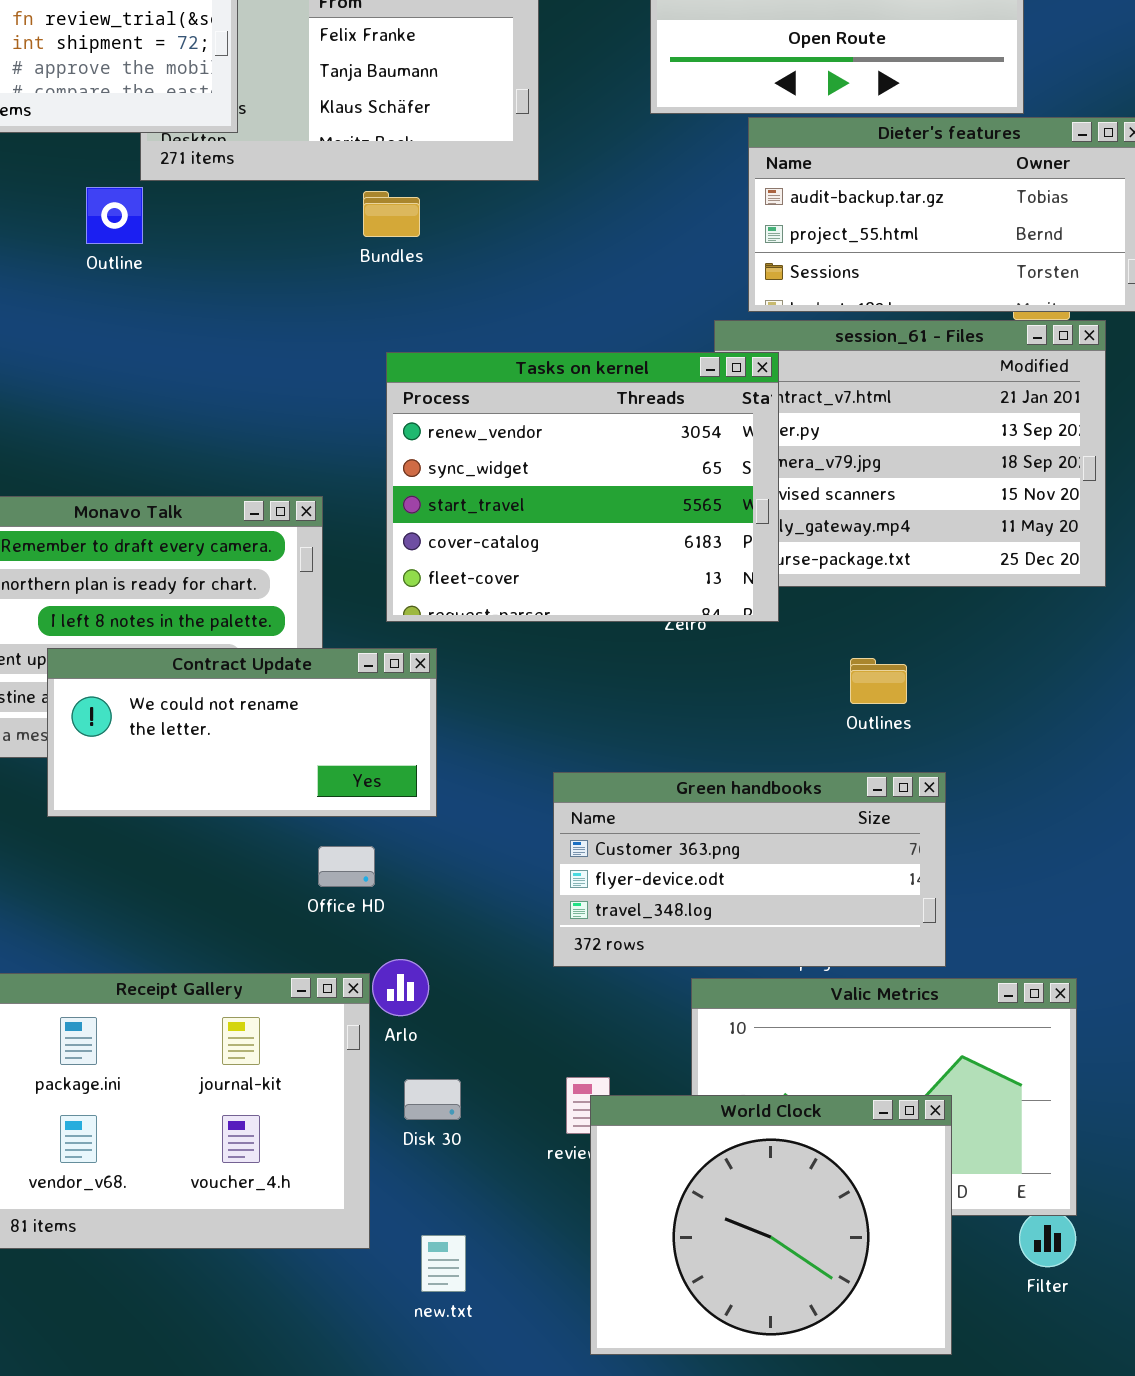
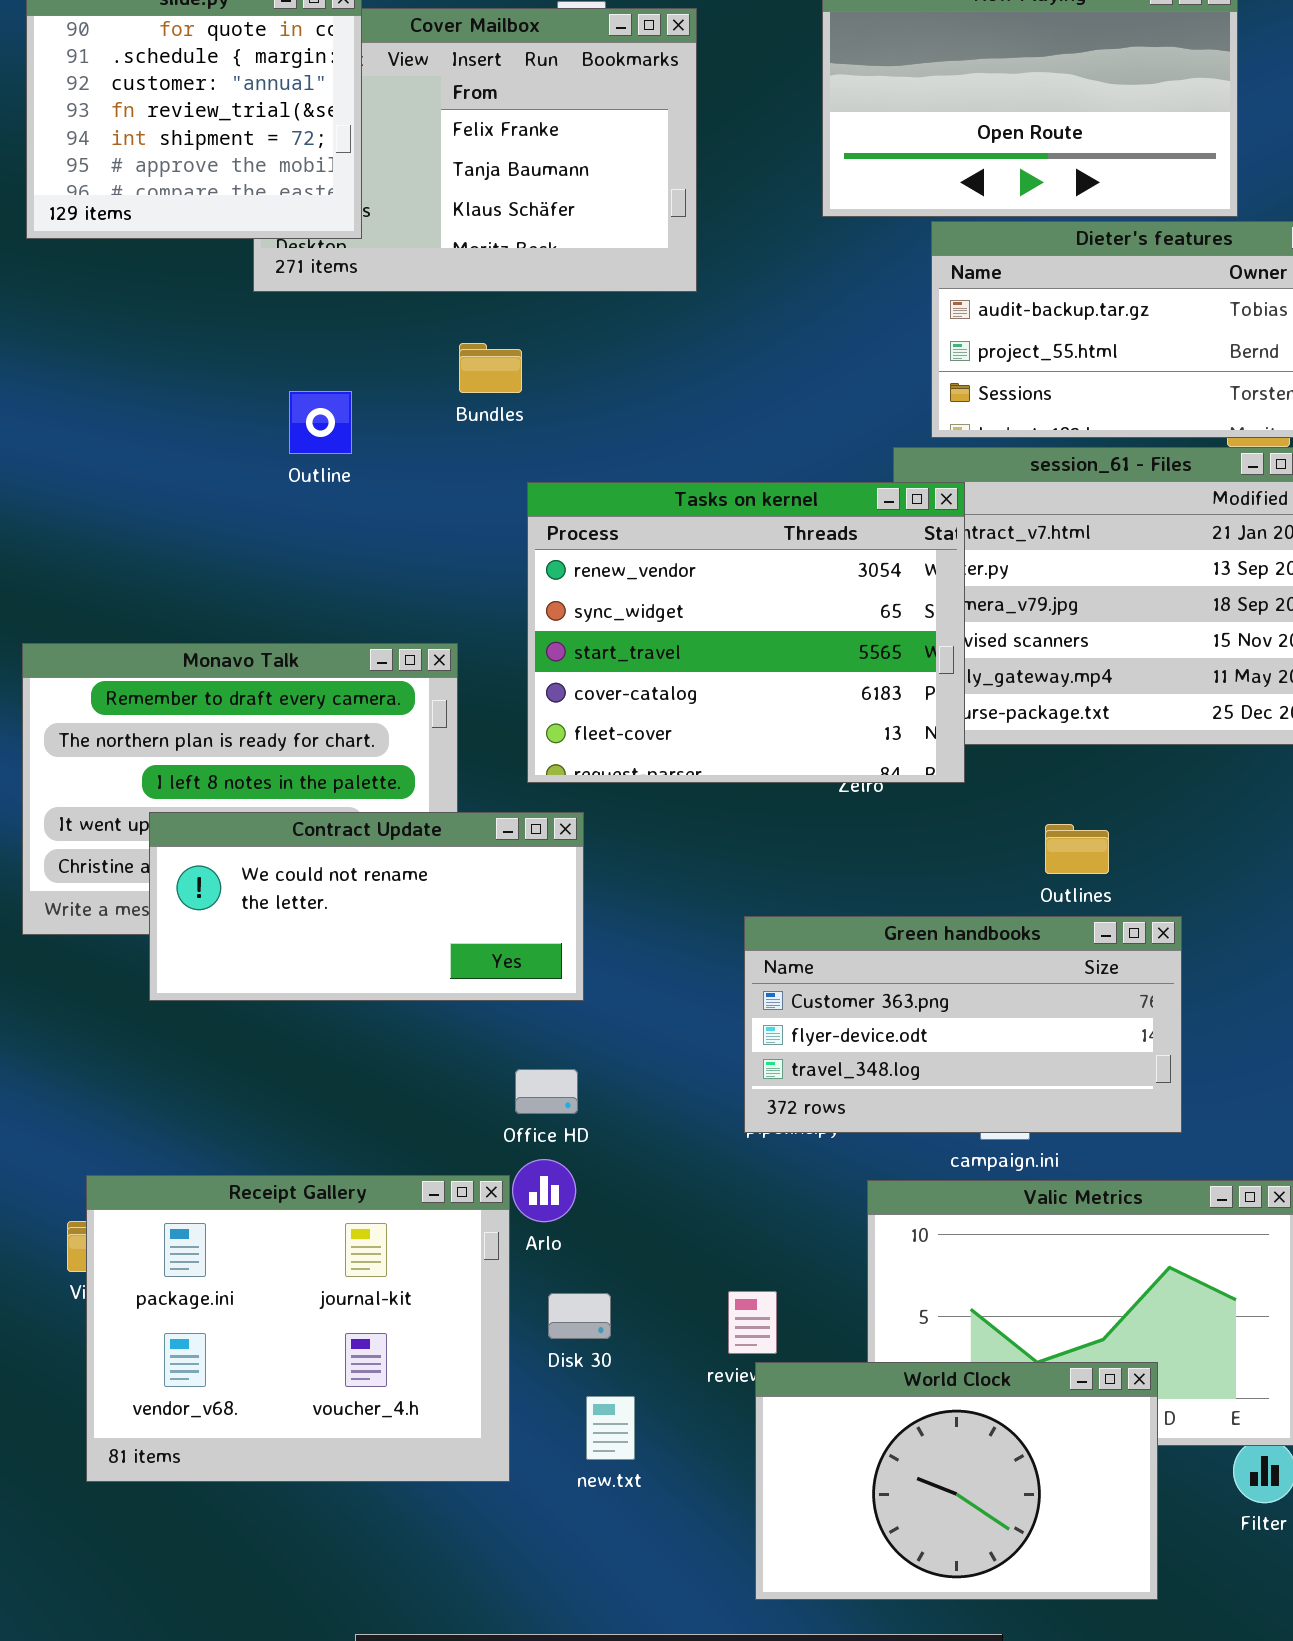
Outline: [86,187,143,244] -> [289,391,352,454], moved
Bundles: [363,191,420,237] -> [459,343,522,393], moved
Green handbooks: [553,772,946,967] -> [744,916,1182,1133], moved
Office HD: [318,846,375,887] -> [515,1069,578,1114], moved
World Clock: [590,1095,952,1355] -> [755,1362,1158,1600], resized
new.txt: [421,1235,466,1292] -> [586,1396,635,1460], moved

